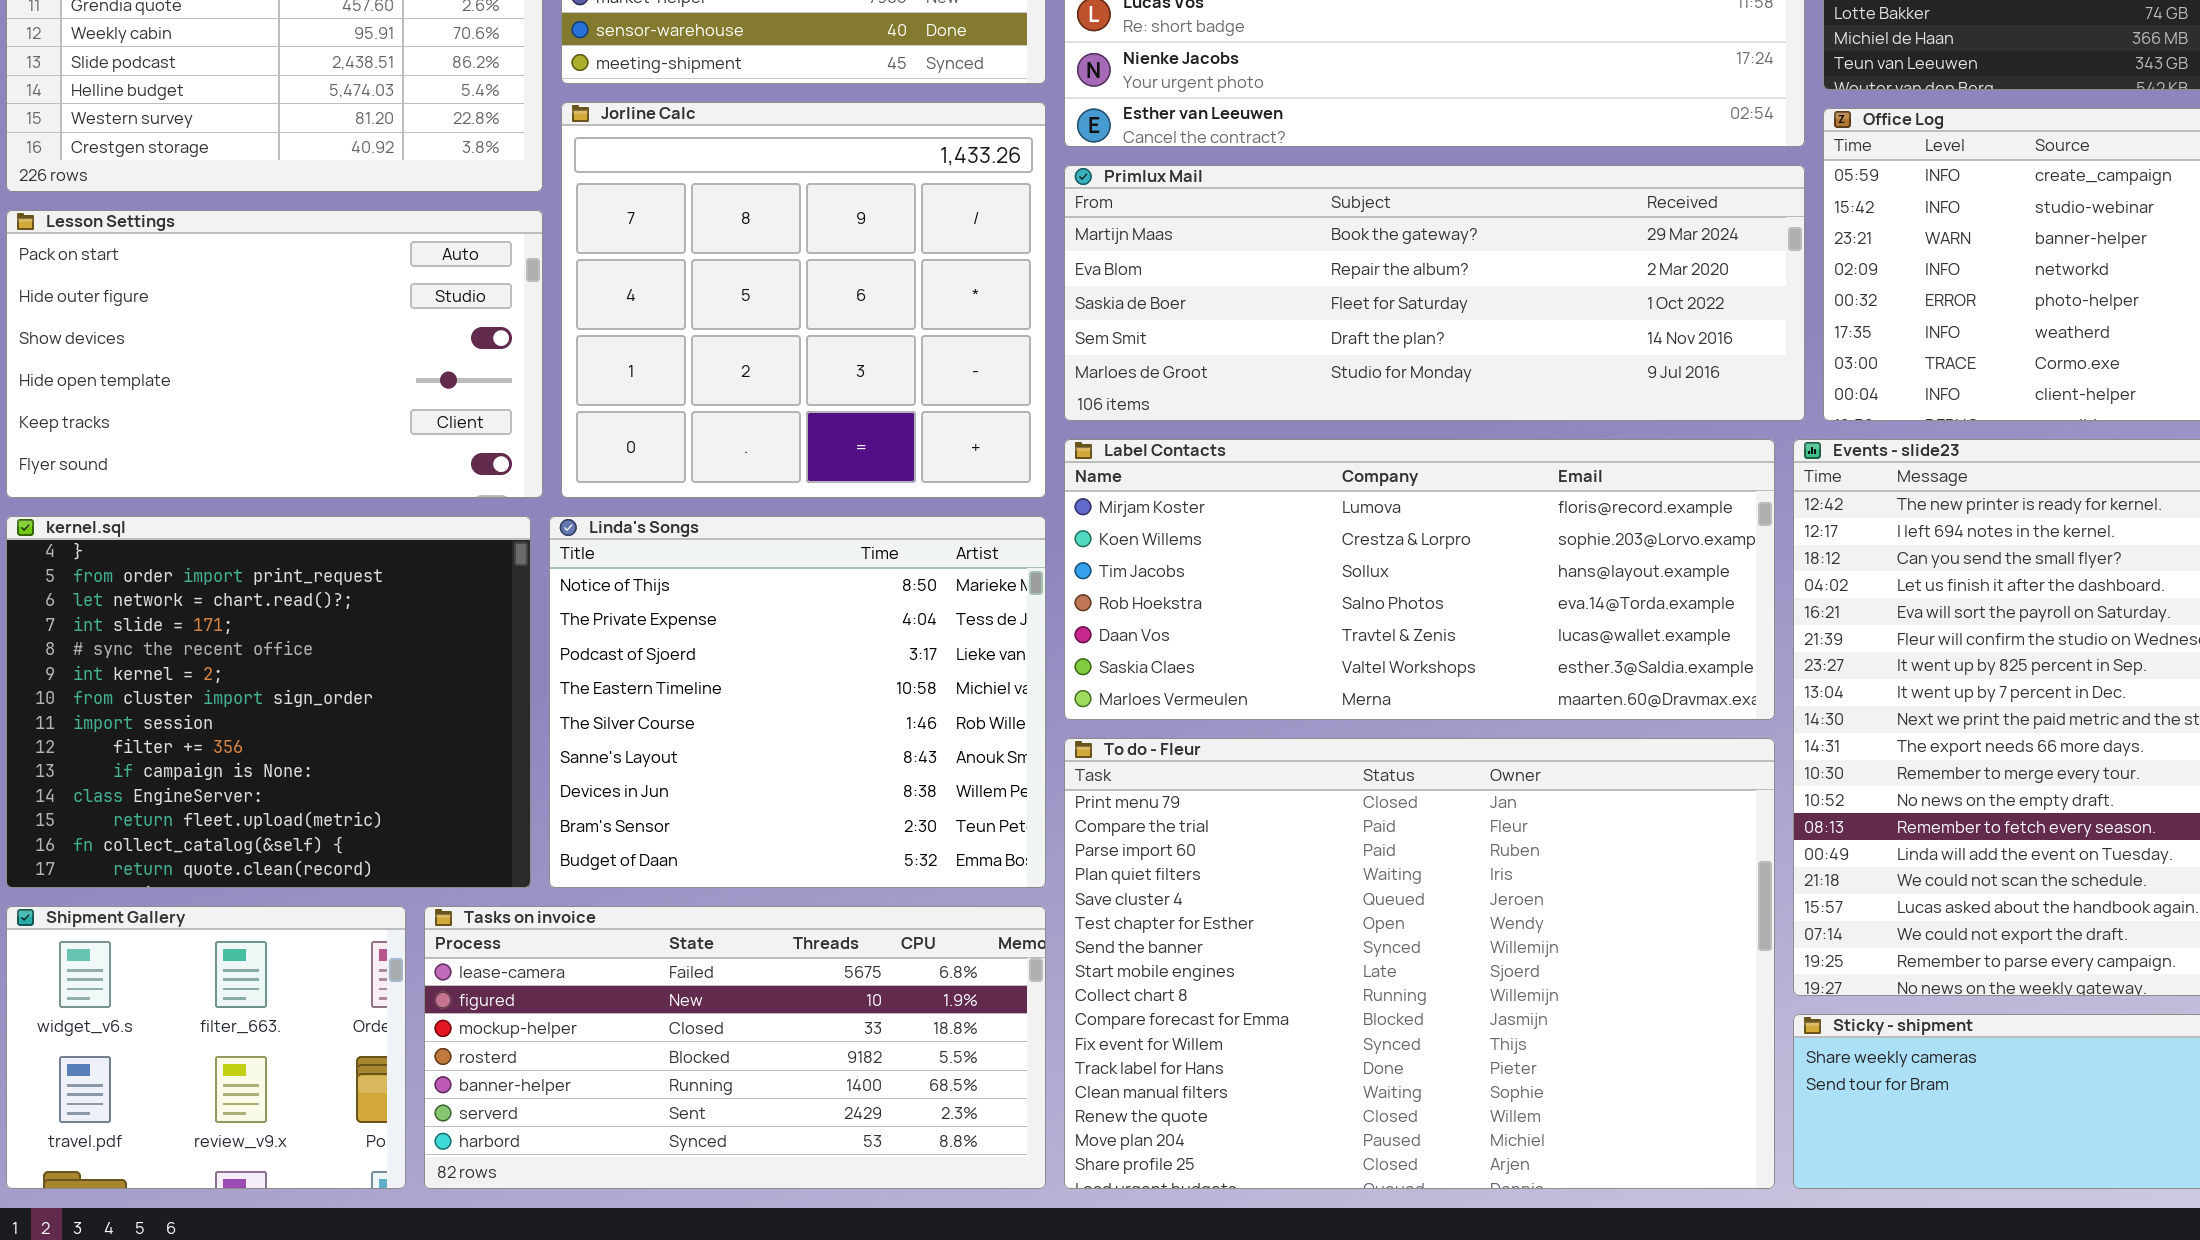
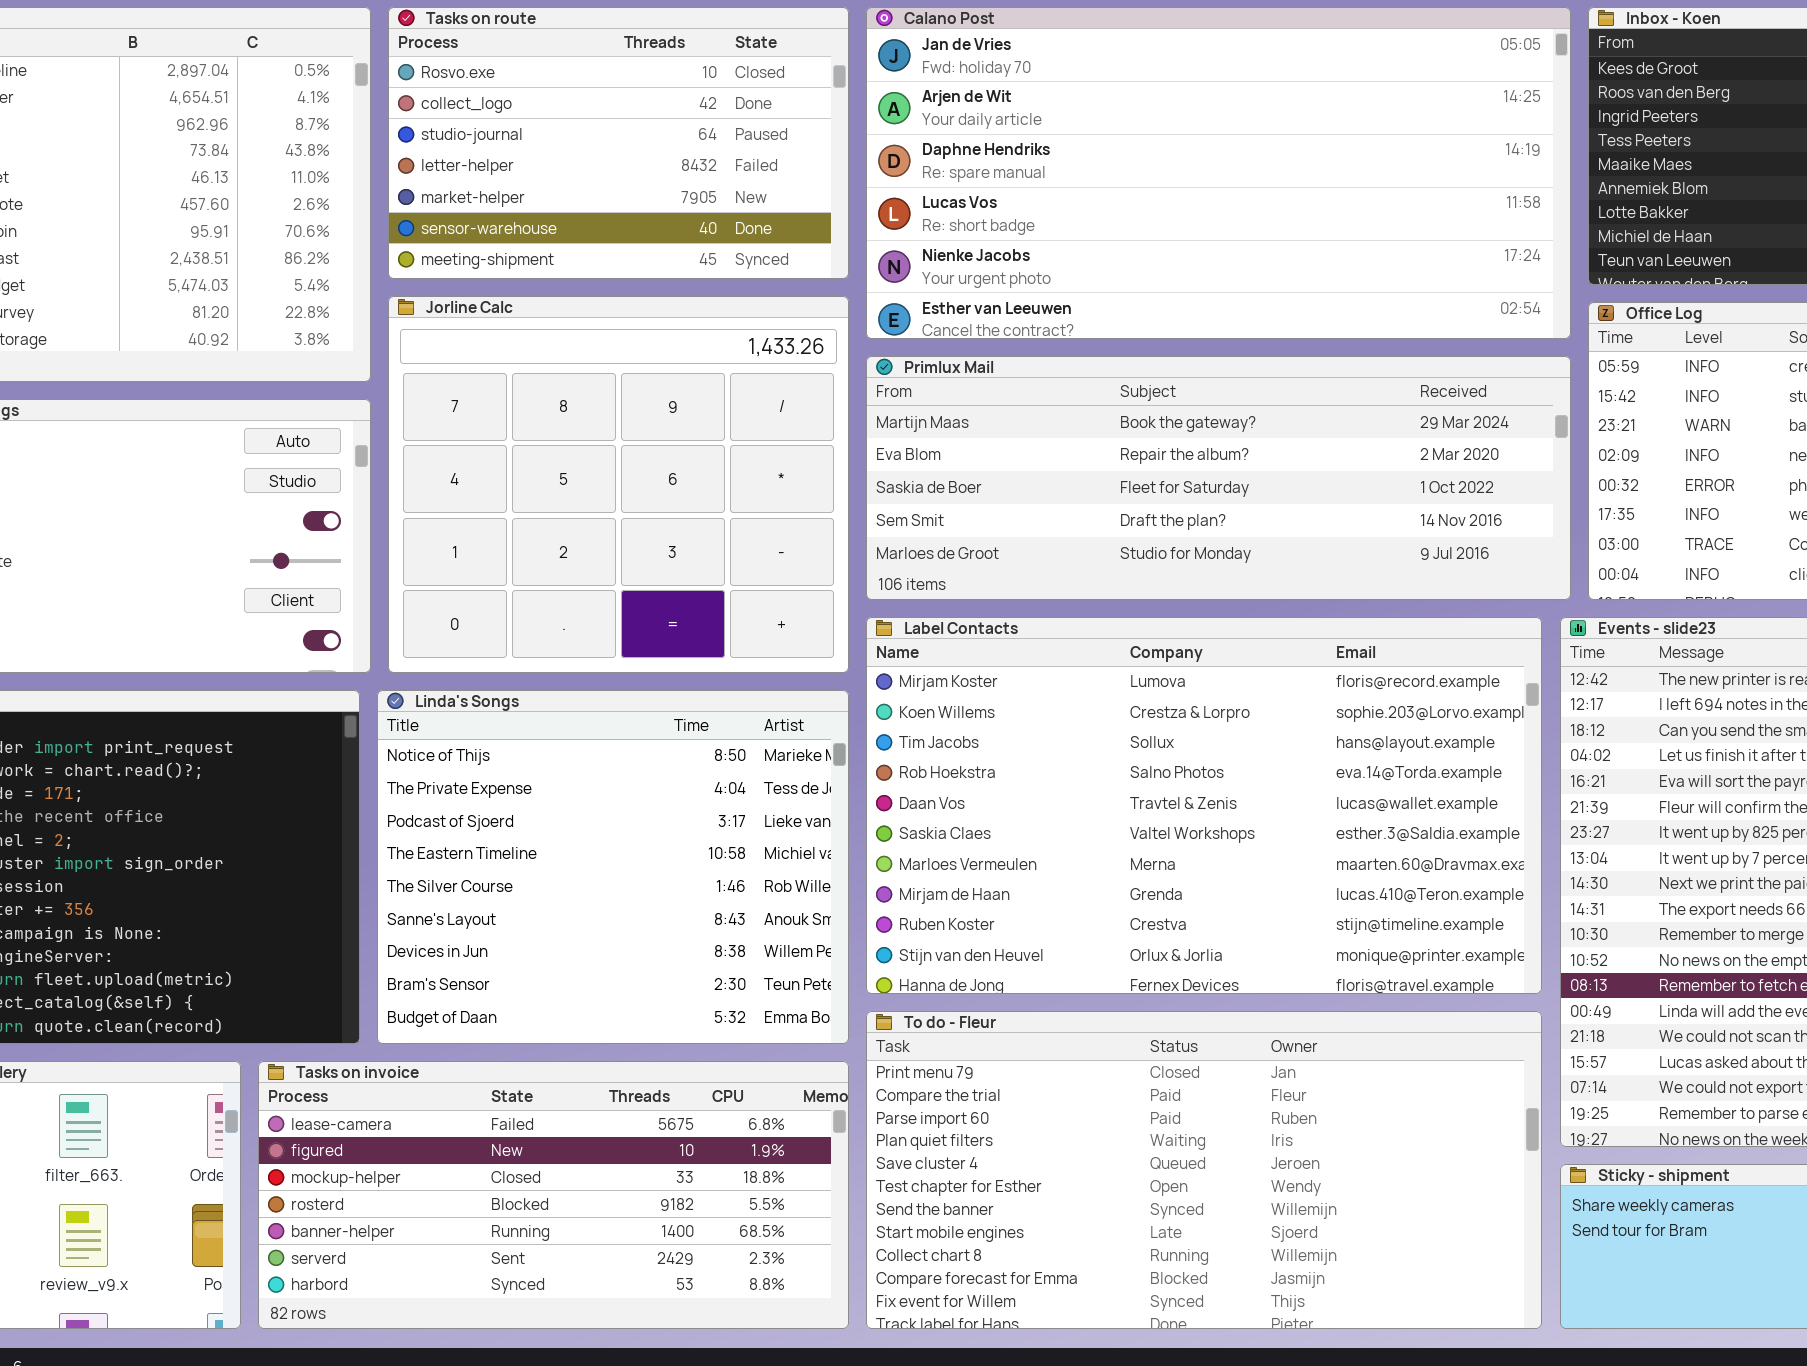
Label Contacts: [1064,439,1775,720] -> [866,617,1542,994], resized
To do - Fleur: [1064,738,1775,1189] -> [866,1011,1542,1329], resized

